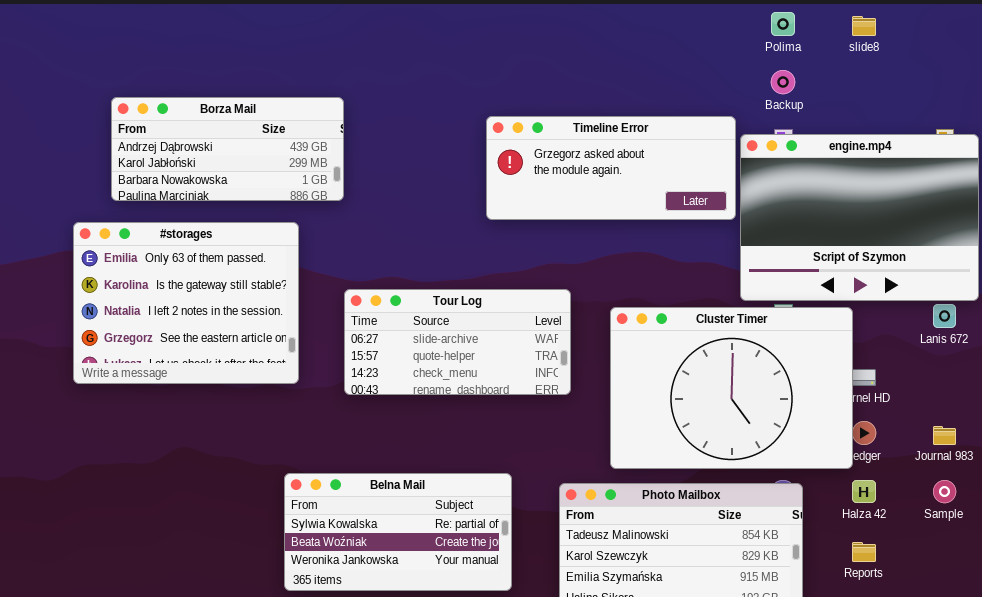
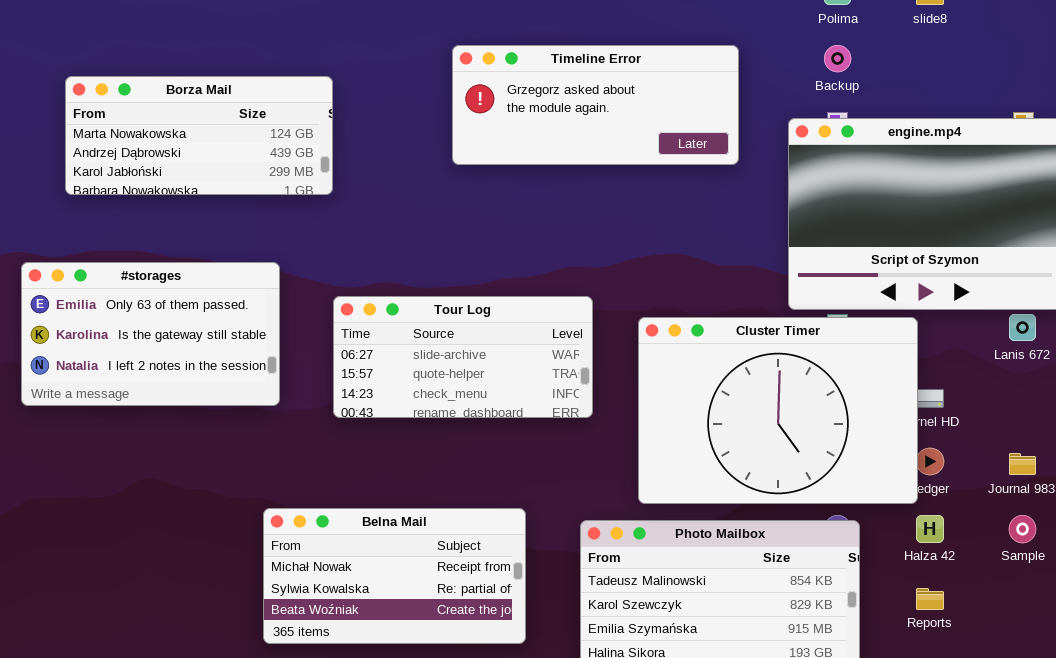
Borza Mail: [111,97,344,201] -> [65,76,333,195], scrolled up 1 row
Timeline Error: [486,116,736,220] -> [452,45,739,165], moved
#storages: [73,222,299,384] -> [21,262,280,406], resized
Belna Mail: [284,473,512,591] -> [263,508,526,644], scrolled up 1 row

